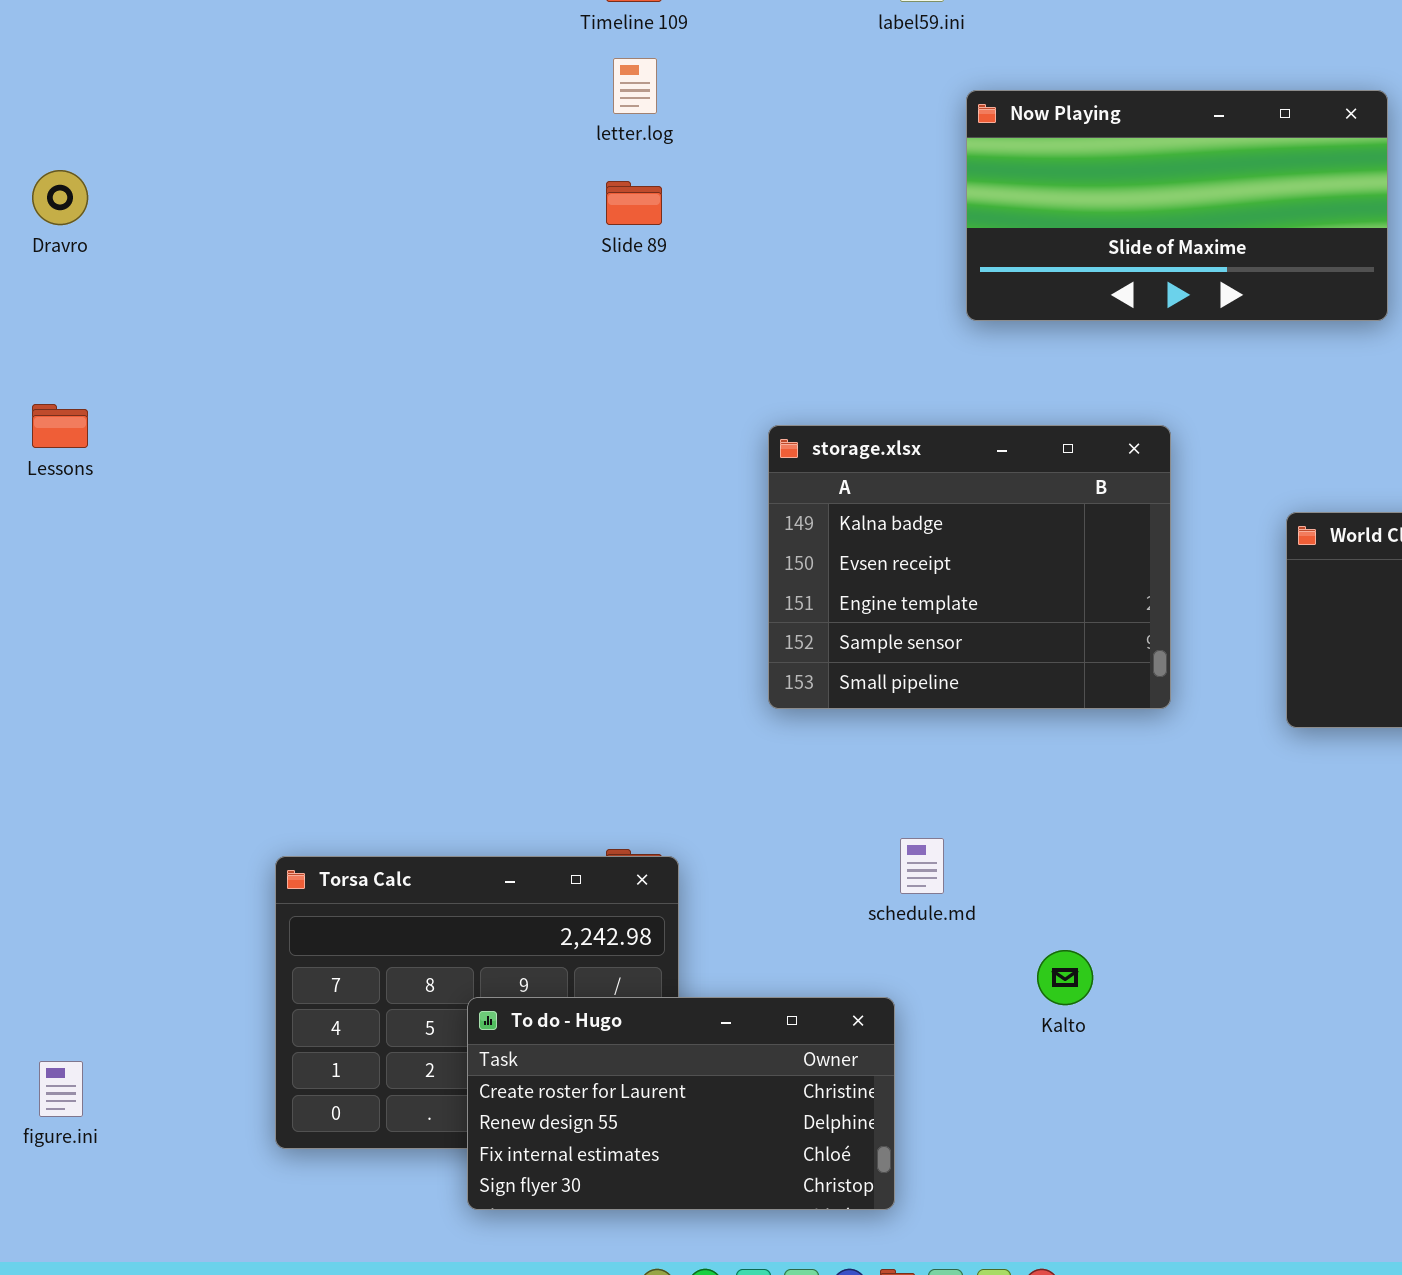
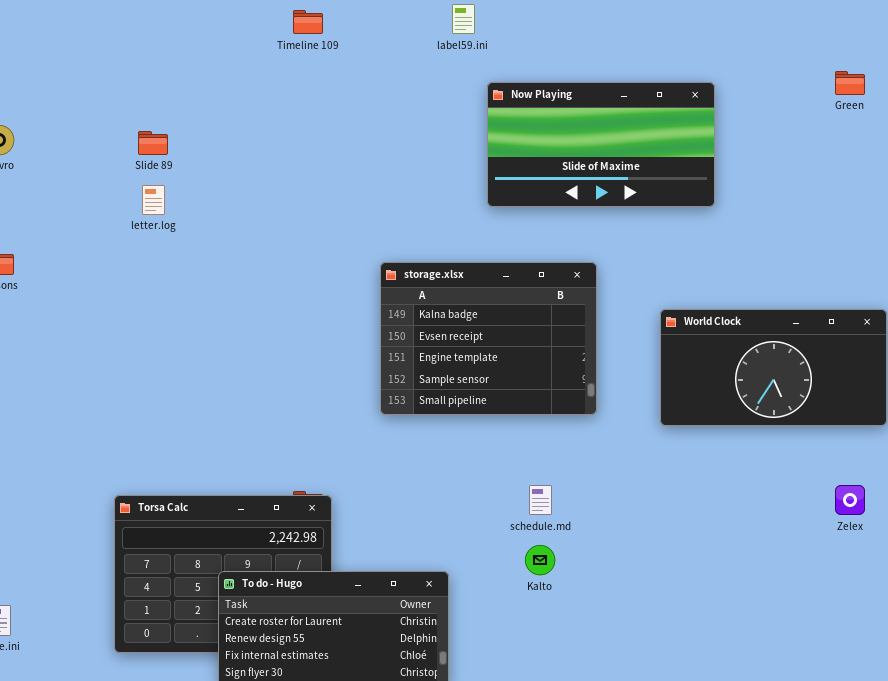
letter.log: [613,58,657,114] -> [142,185,165,215], moved
Slide 89: [606,181,662,225] -> [138,131,168,155], moved
schedule.md: [900,838,944,894] -> [529,485,552,515], moved

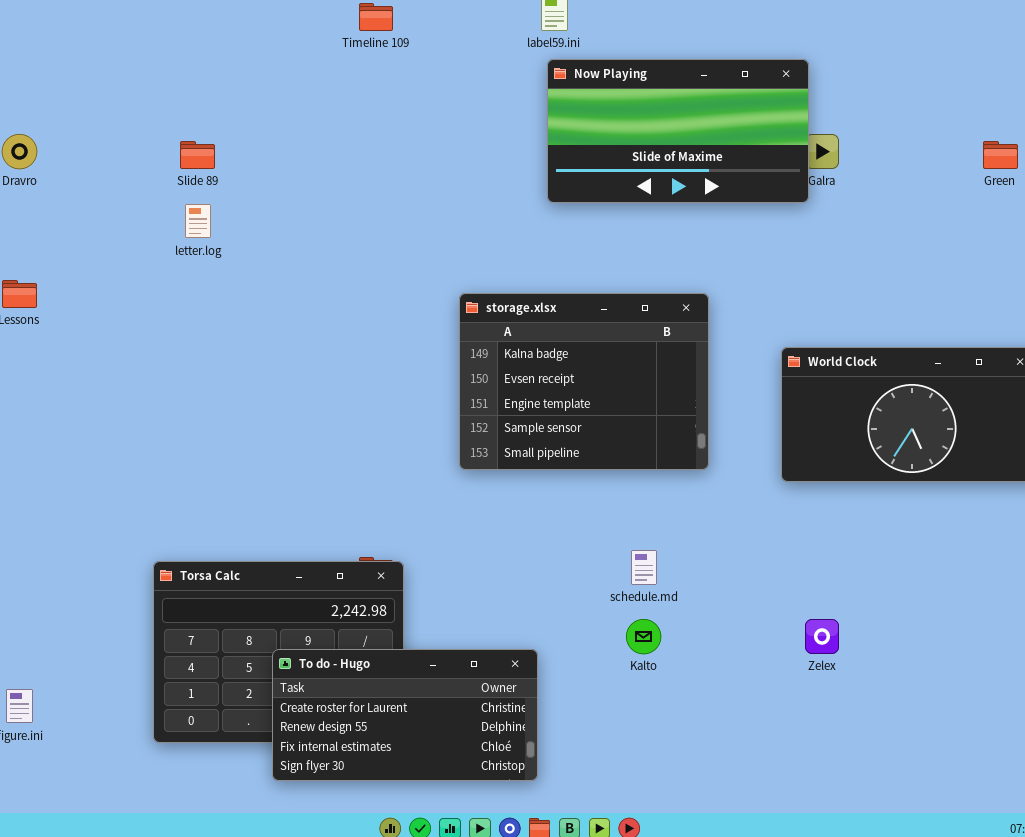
Green: [835,71,865,95] -> [983,141,1018,169], moved
Now Playing: [487,82,715,207] -> [547,59,809,203], moved
Zelex: [835,485,865,515] -> [805,619,839,654], moved

